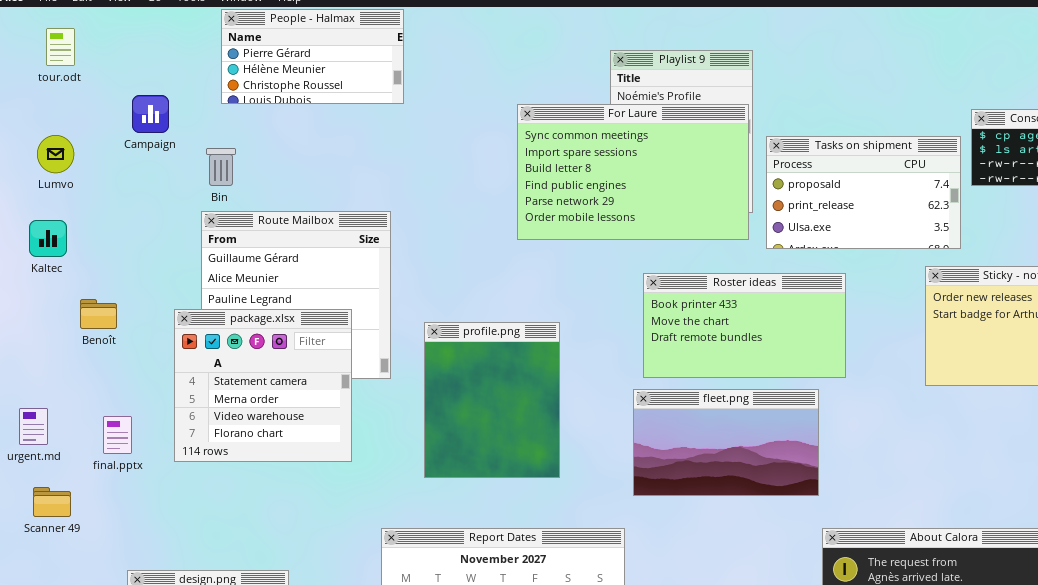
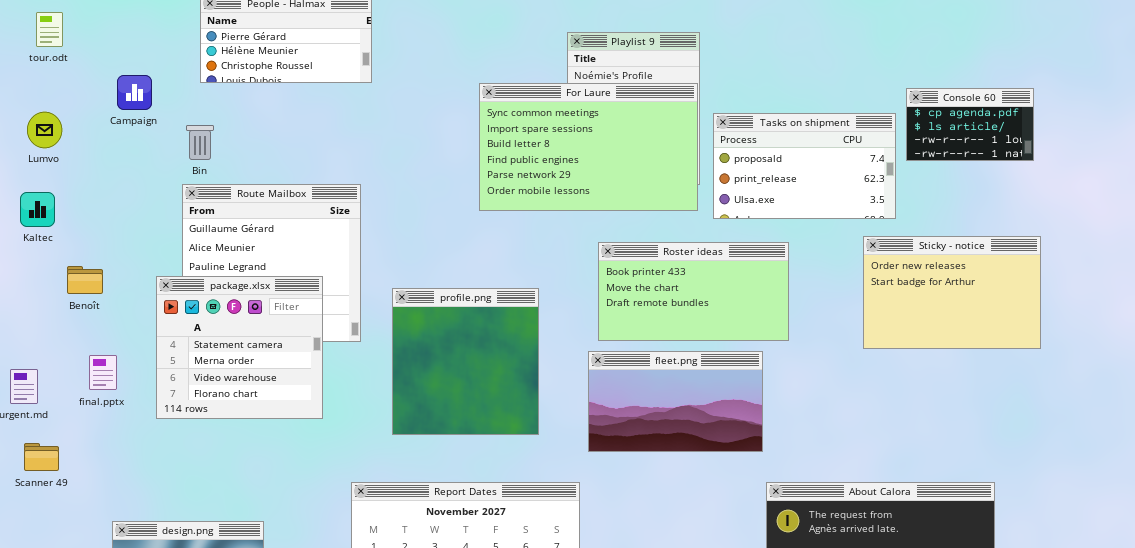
profile.png: [424,322,560,478] -> [392,288,539,435], resized
final.pptx: [103,416,132,454] -> [89,355,117,390], moved

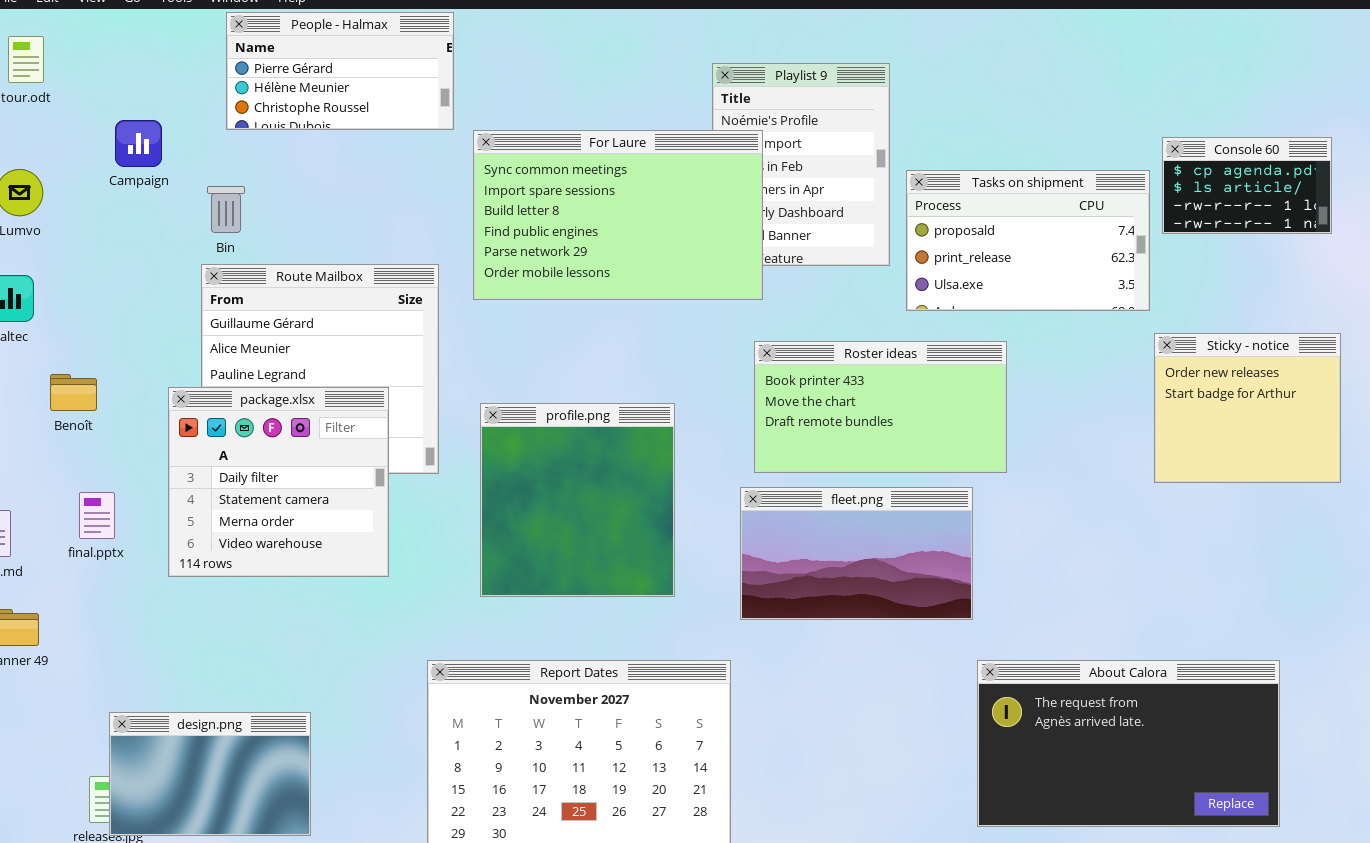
For Laure: [479,83,698,211] -> [473,130,763,300], moved
Sticky - notice: [863,236,1041,349] -> [1154,333,1341,483], resized
package.xlsx: [156,276,323,419] -> [168,387,389,577], scrolled up 1 row

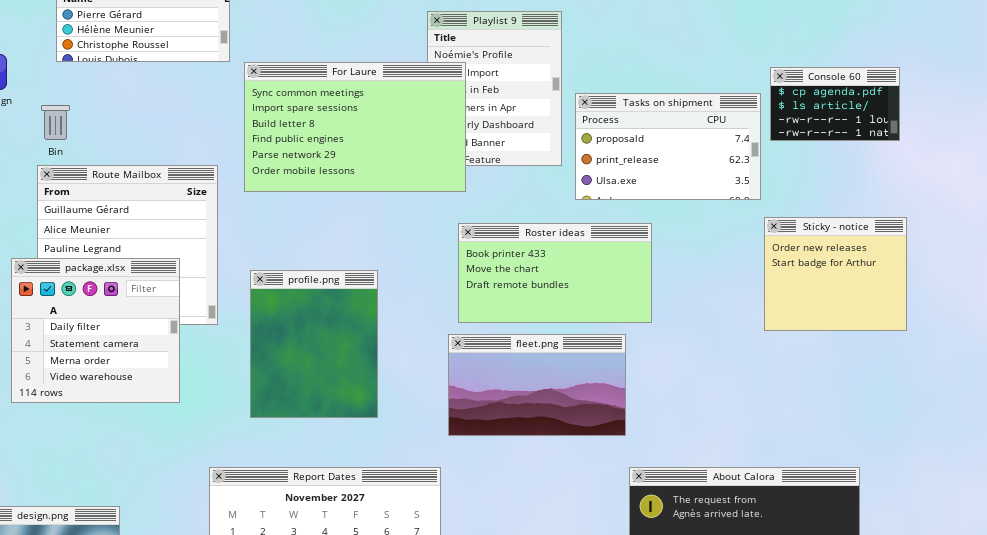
profile.png: [480,403,675,597] -> [250,270,378,418], resized

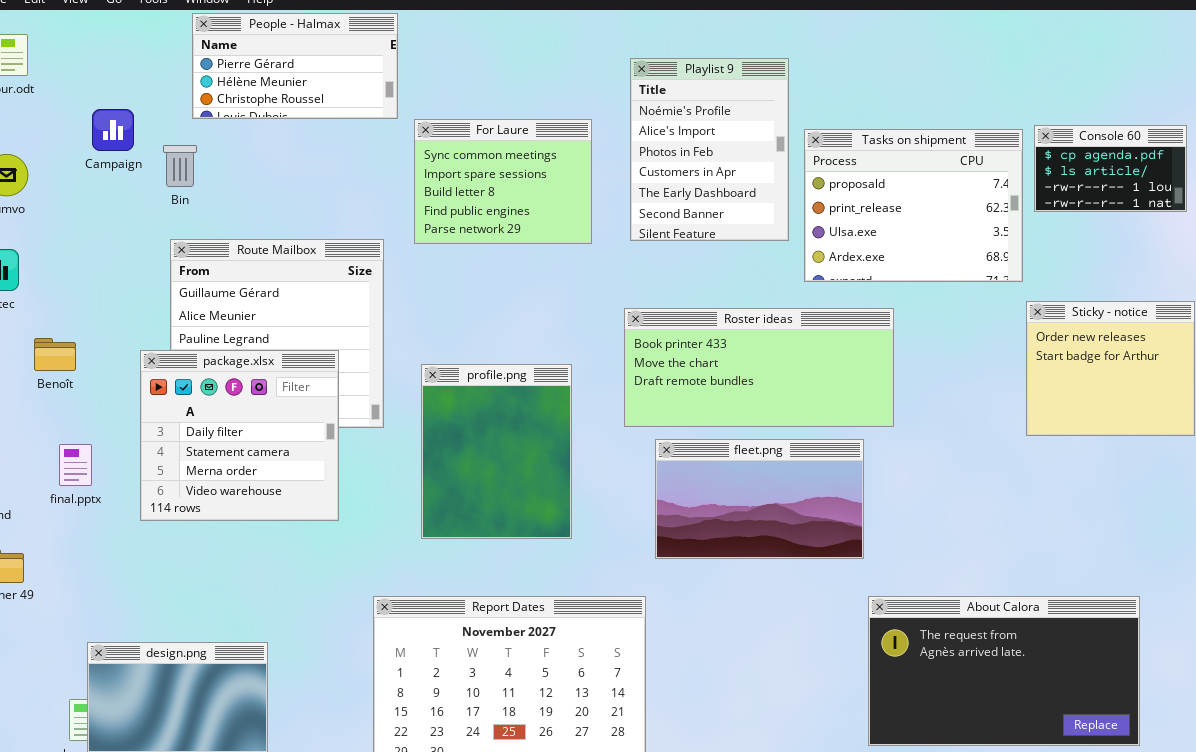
For Laure: [244,62,466,192] -> [414,119,592,244], resized
Tasks on shipment: [575,93,761,200] -> [804,129,1023,282], resized
Bin: [41,105,70,140] -> [163,145,197,187], moved
Roster ideas: [458,223,652,323] -> [624,308,894,427], resized

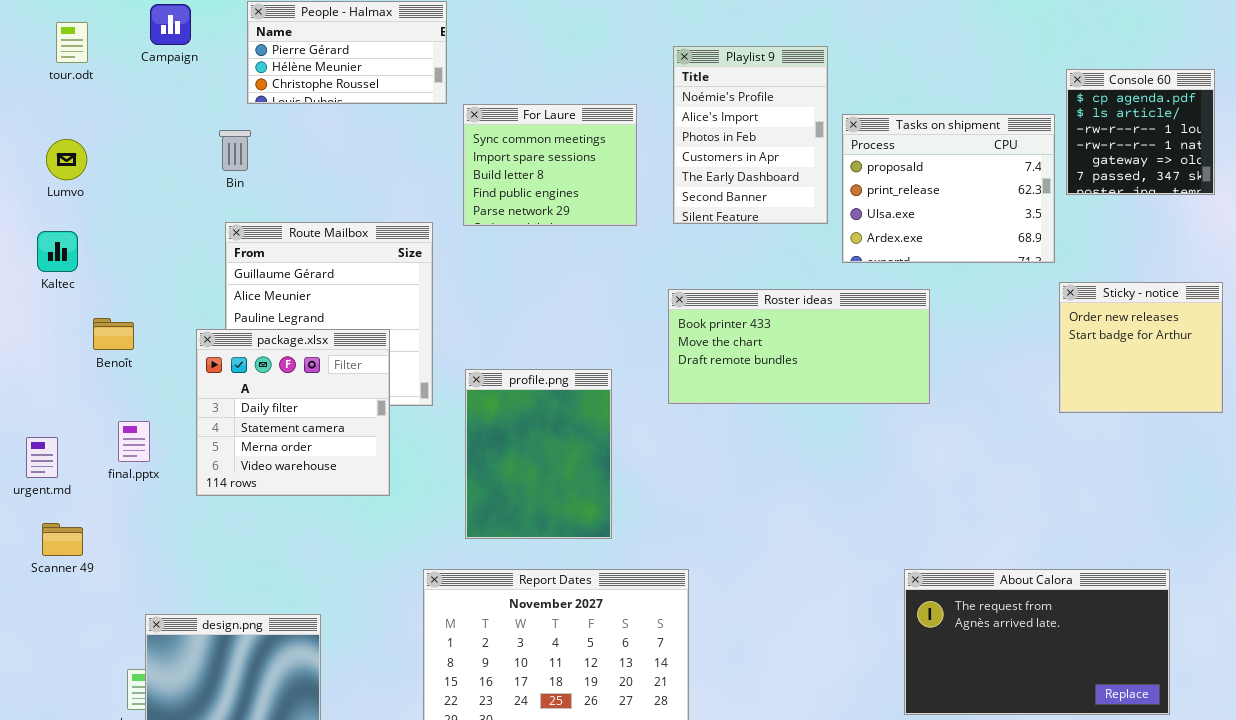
Campaign: [92,109,134,151] -> [150,4,191,45], moved
Console 60: [1034,125,1187,212] -> [1066,69,1215,195], resized
profile.png: [421,364,572,539] -> [465,369,612,539], moved
fleet.png: [655,439,864,559] -> none, closed

